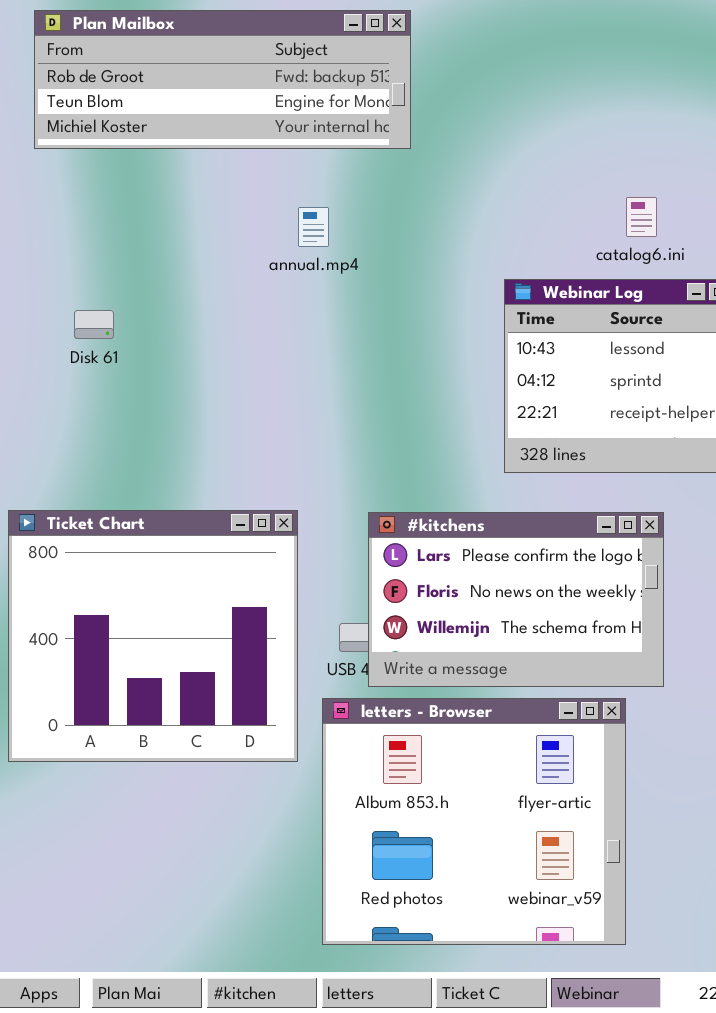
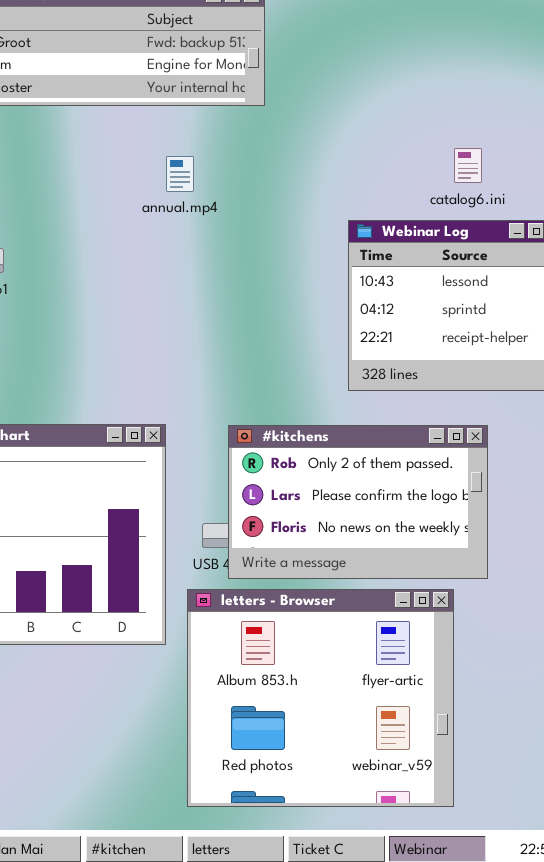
#kitchens: [368,512,664,687] -> [228,425,488,579], scrolled up 1 row

